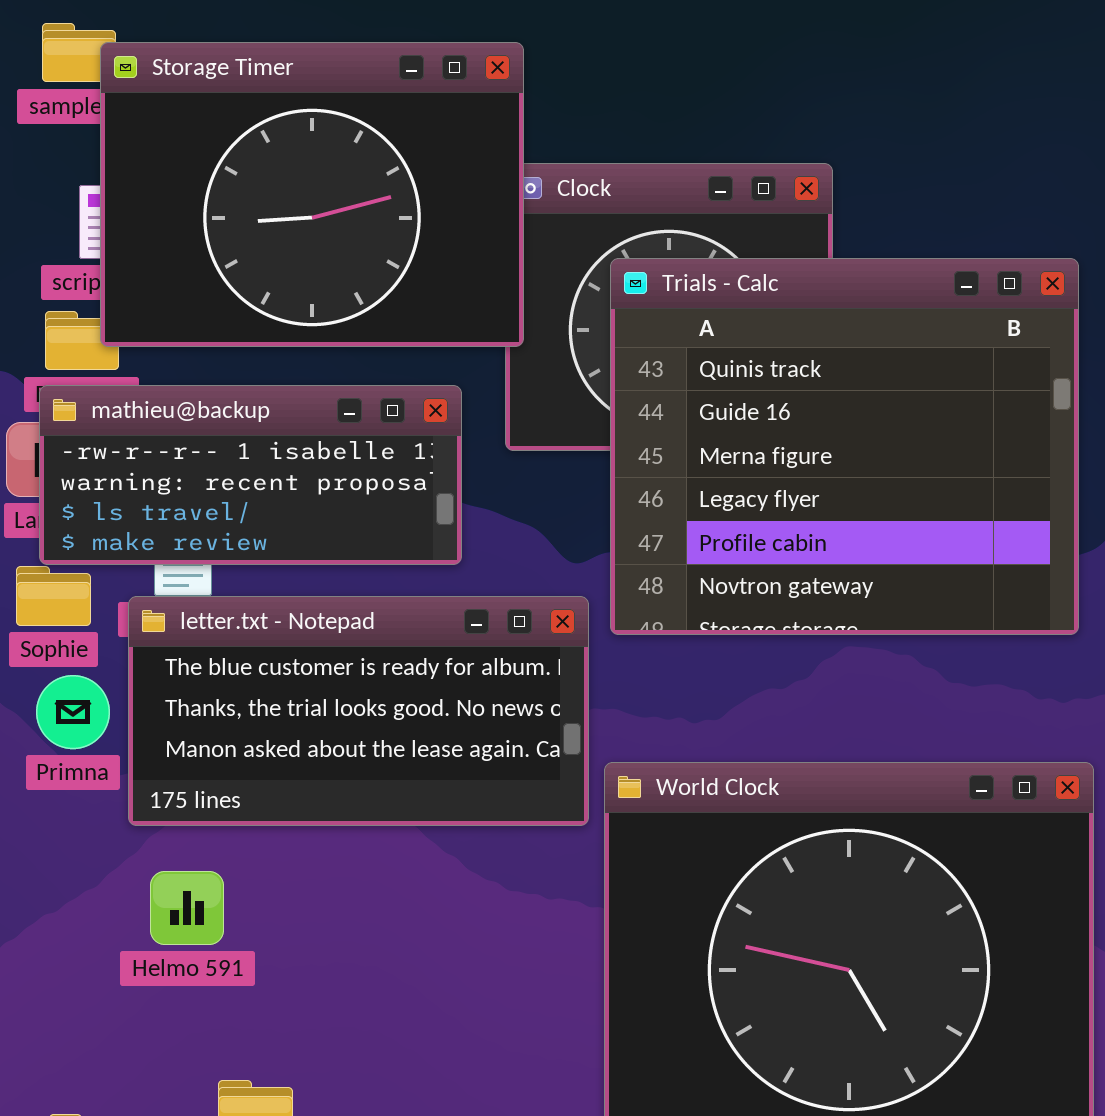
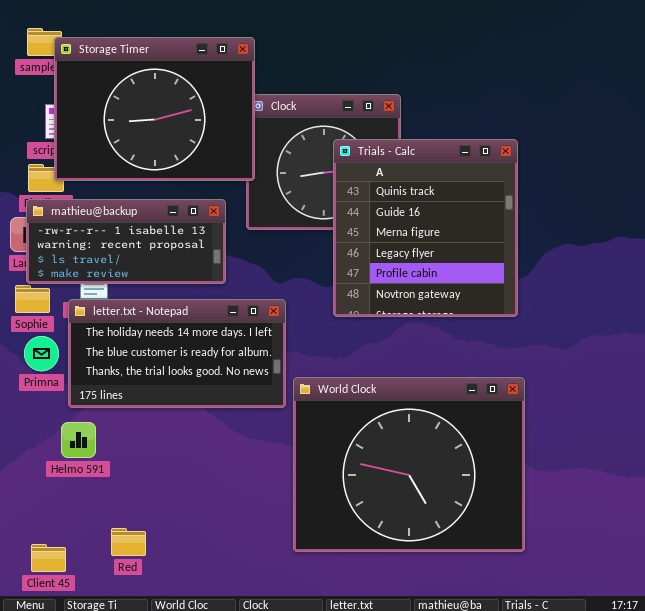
Trials - Calc: [610,258,1079,635] -> [333,139,518,317], resized
letter.txt - Notepad: [128,596,589,826] -> [68,299,286,408], scrolled up 1 row
Helmo 591: [150,871,224,945] -> [61,422,96,458], moved

